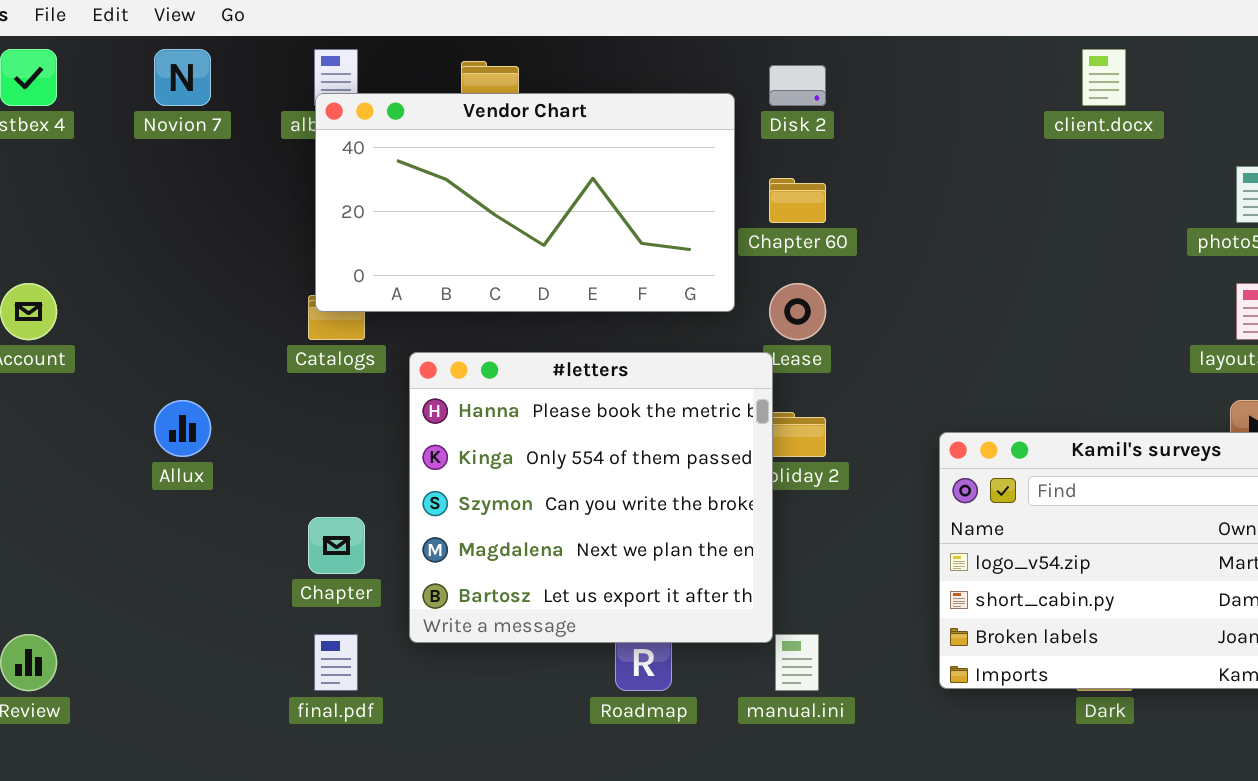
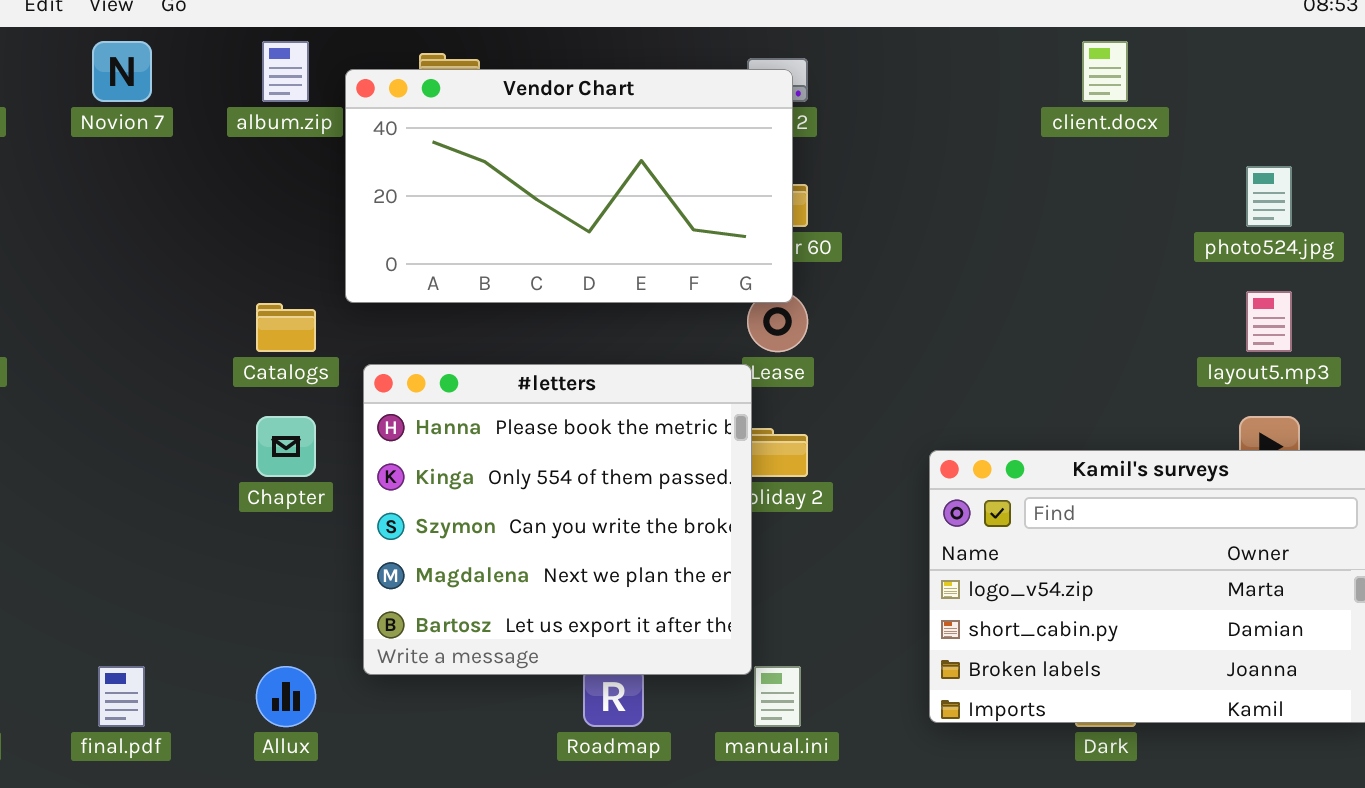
Vendor Chart: [315,93,735,312] -> [345,69,793,303], moved
Allux: [154,400,211,457] -> [256,666,316,727], moved
Chapter: [308,517,365,574] -> [256,416,316,477], moved
final.pdf: [314,634,358,691] -> [98,666,145,727], moved

